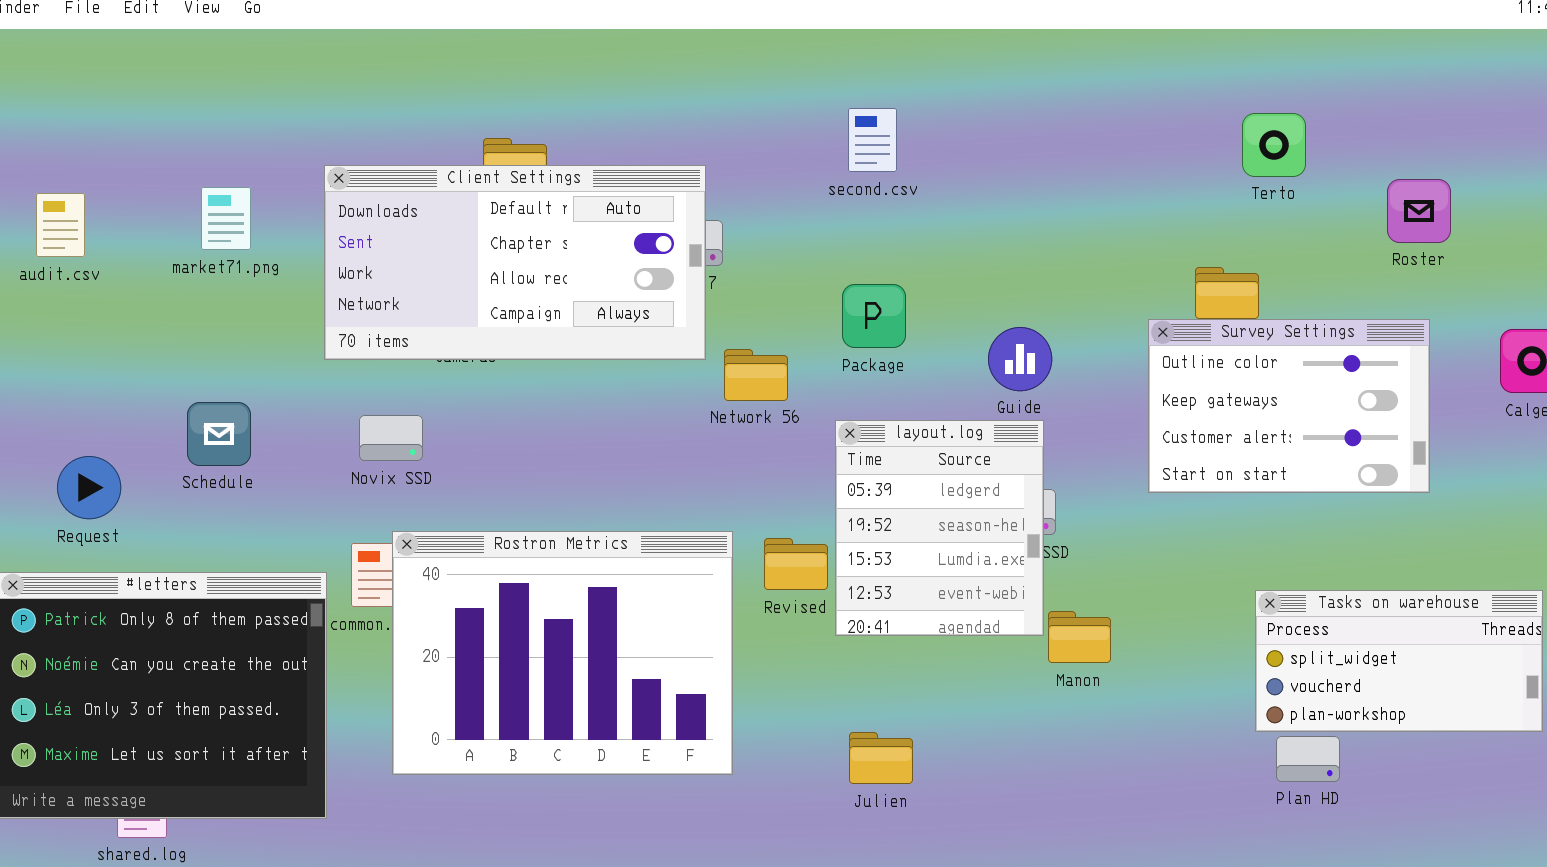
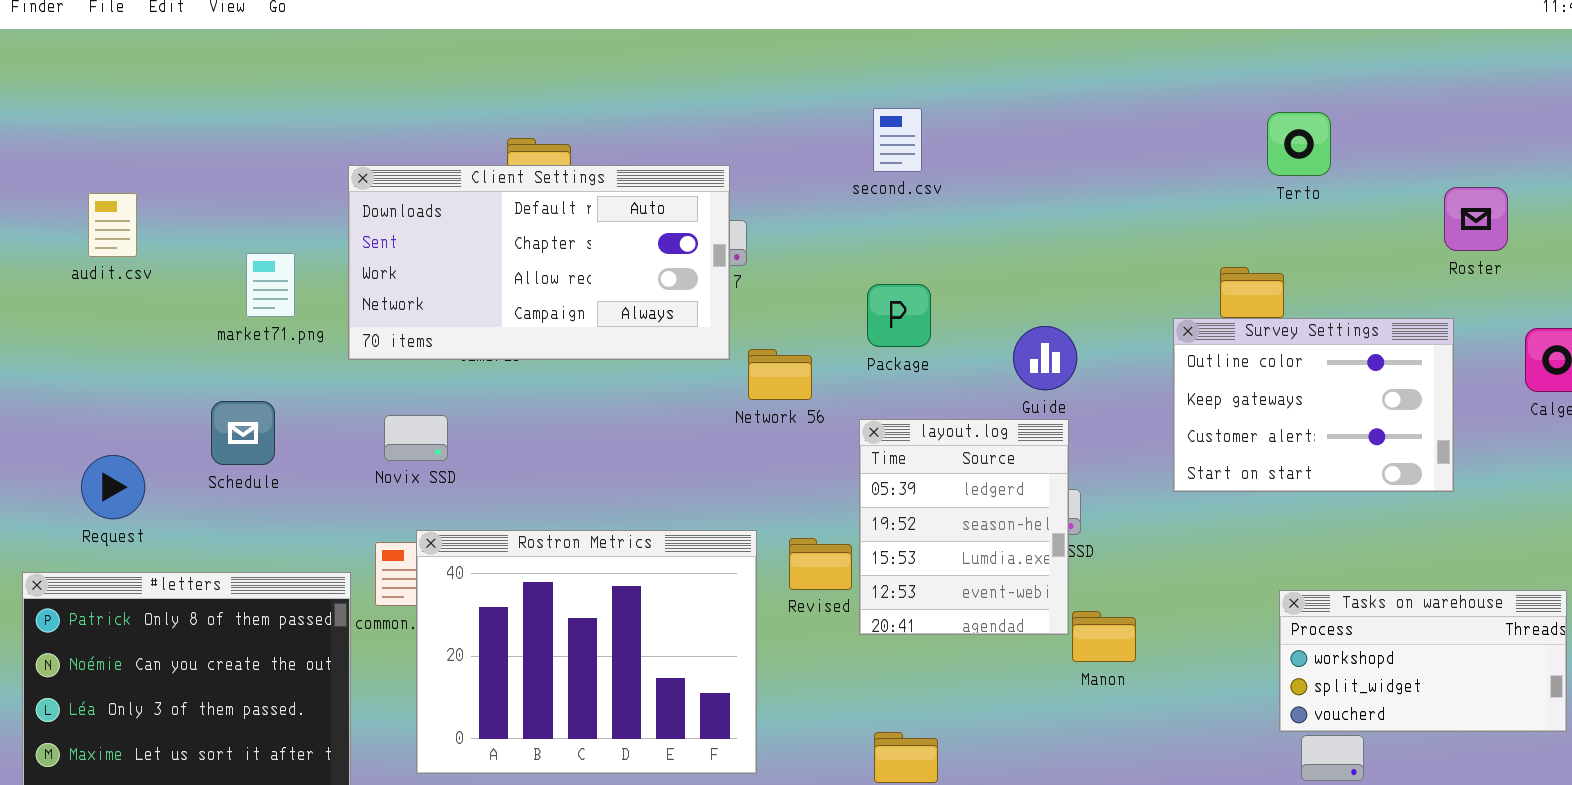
Roster: [1387,179,1451,243] -> [1444,187,1508,251], moved
market71.png: [201,187,251,250] -> [246,253,295,317], moved
audit.csv: [36,193,85,257] -> [88,193,137,257], moved
Tasks on warehouse: [1255,590,1543,732] -> [1279,590,1567,732], scrolled up 1 row

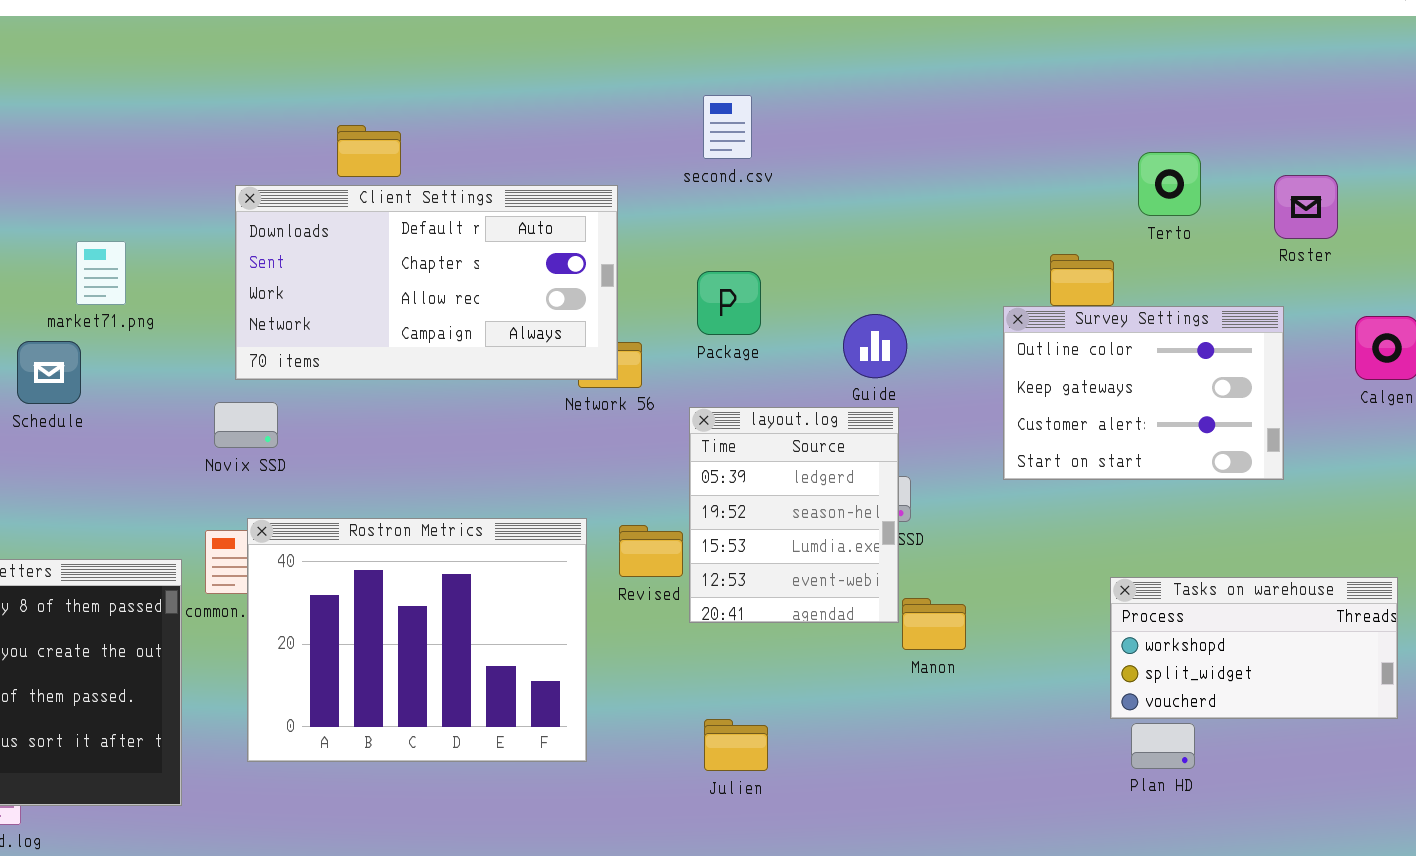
Terto: [1267,112,1331,176] -> [1138,152,1201,216], moved
Client Settings: [348,165,730,360] -> [235,185,618,380], moved
Schedule: [211,401,275,465] -> [17,341,81,404], moved

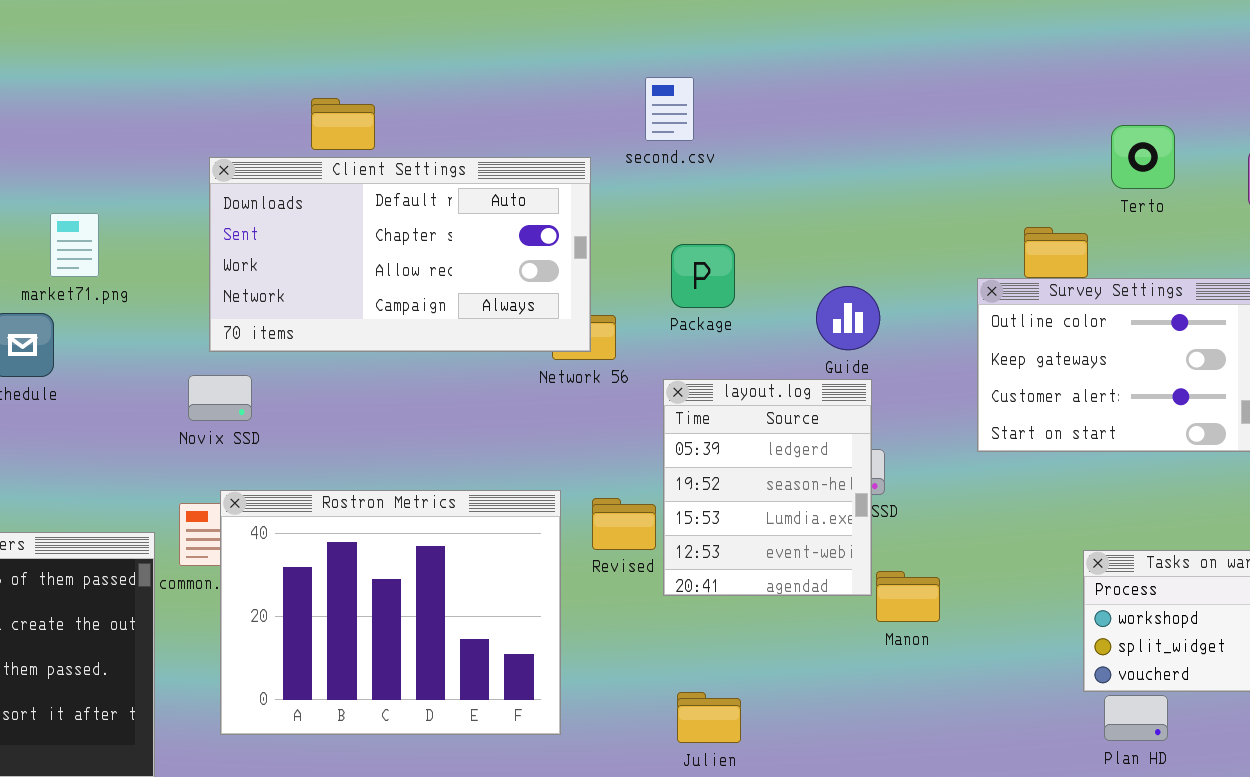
second.csv: [703,95,752,159] -> [645,77,694,141], moved

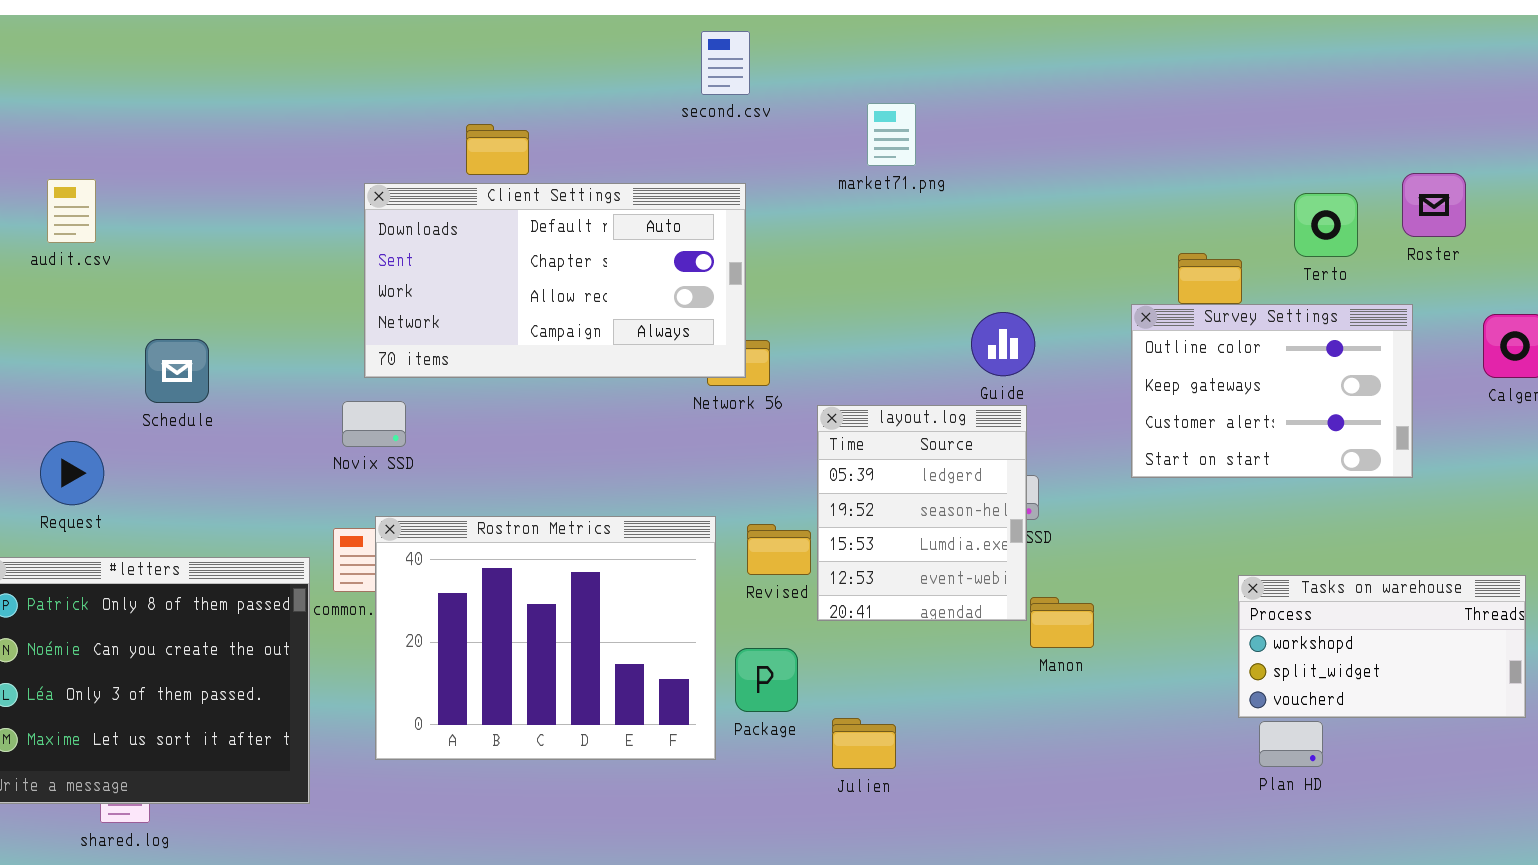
second.csv: [645,77,694,141] -> [701,31,750,95], moved
Terto: [1111,125,1175,189] -> [1294,193,1358,257], moved
market71.png: [50,213,99,277] -> [867,103,916,166], moved
Package: [671,244,735,308] -> [735,648,798,712], moved

